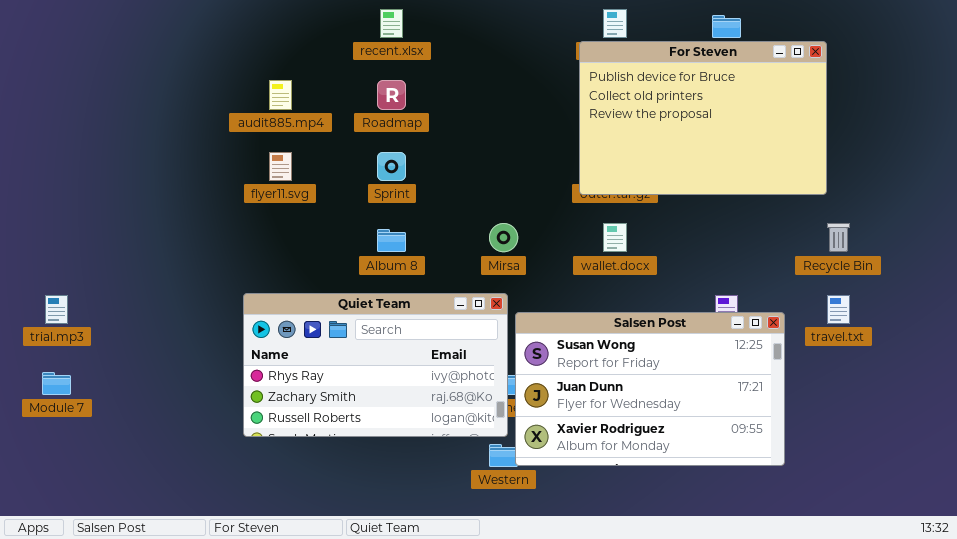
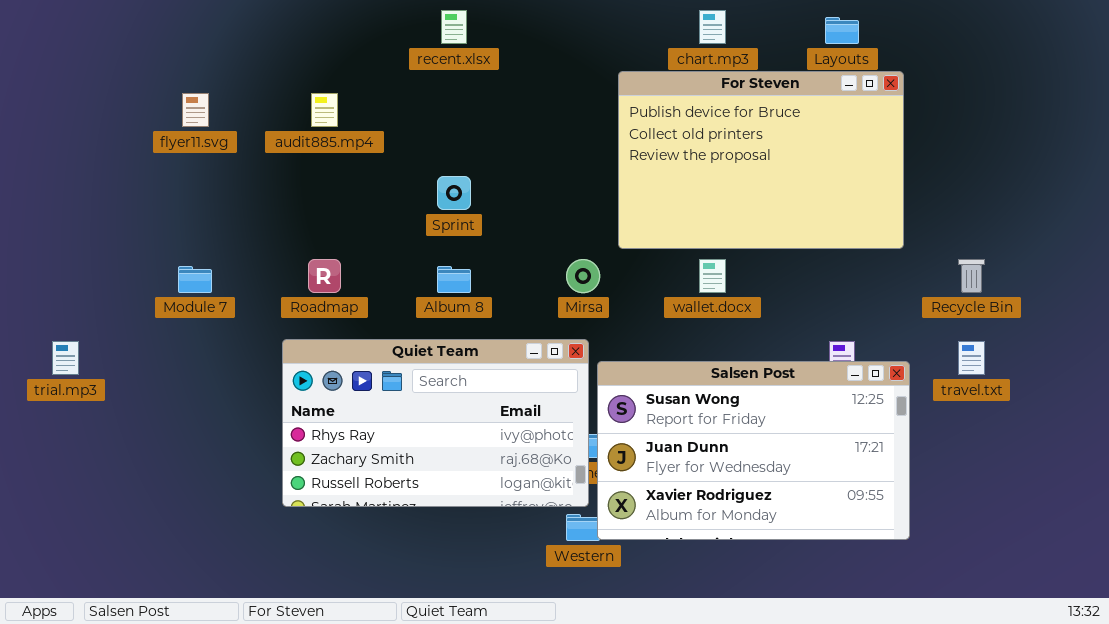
For Steven: [579,41,827,195] -> [618,71,904,249], moved
Roadmap: [377,80,406,110] -> [308,259,341,293], moved
flyer11.svg: [269,152,292,181] -> [182,93,209,127], moved
Module 7: [42,372,71,395] -> [178,266,212,293], moved

